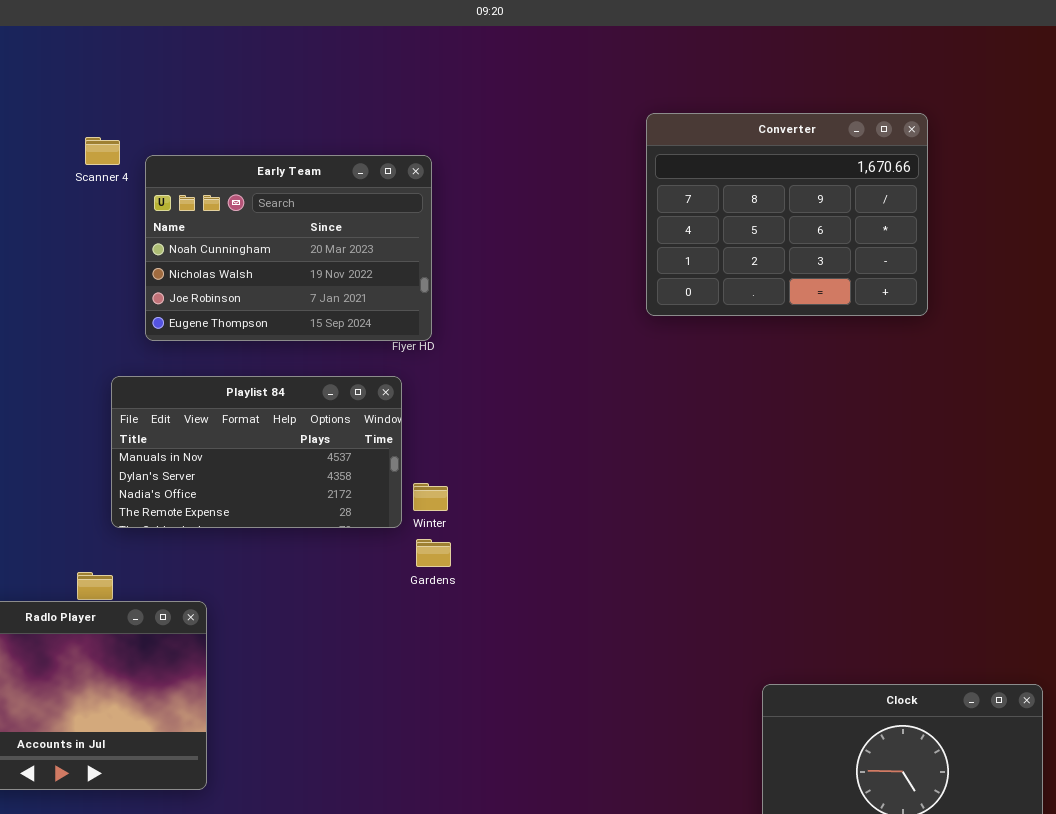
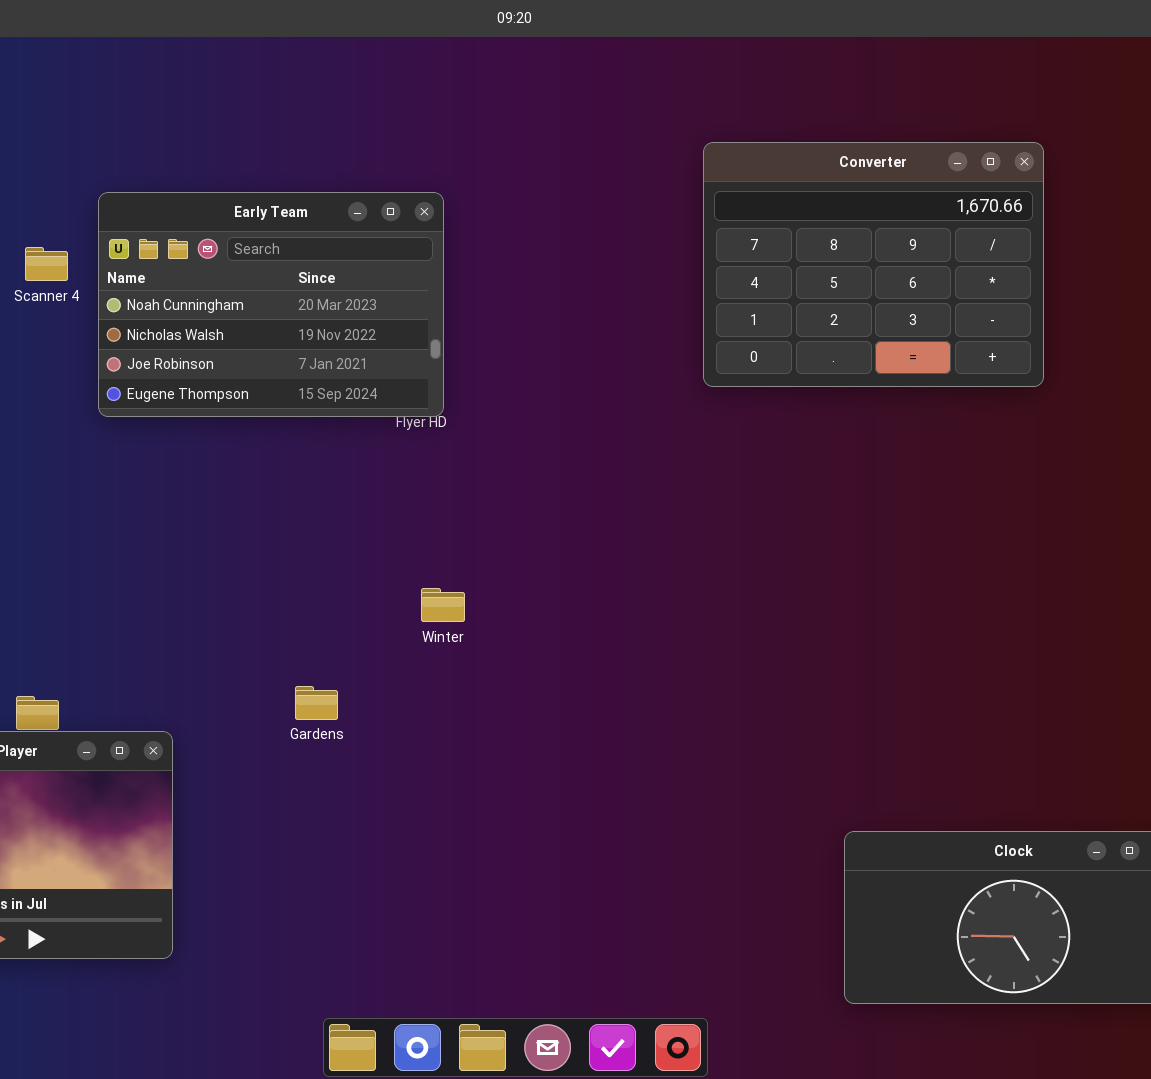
Scanner 4: [85,137,120,165] -> [25,247,68,281], moved
Playlist 84: [111,376,402,528] -> none, closed
Gardens: [416,539,451,567] -> [295,686,338,720], moved

